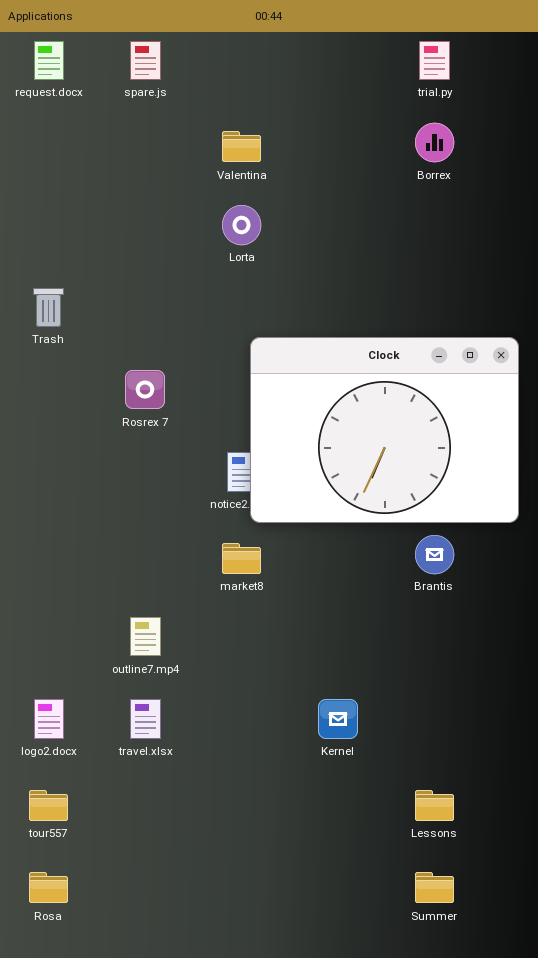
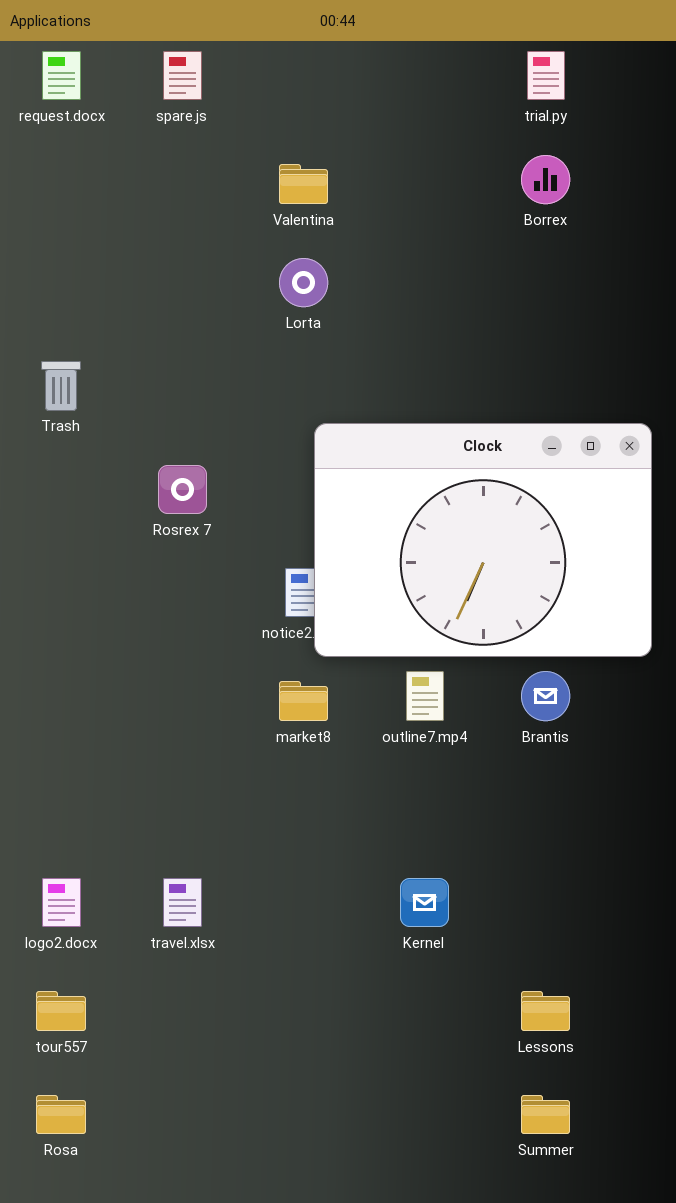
outline7.mp4: [130,617,161,656] -> [406,671,444,721], moved

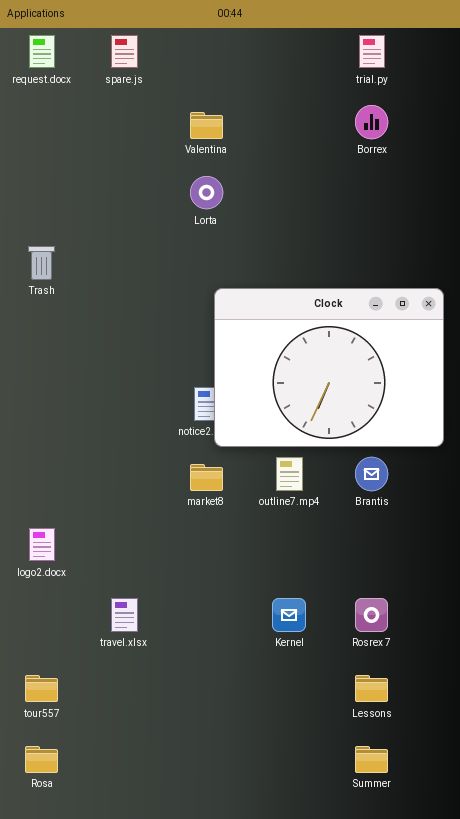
Rosrex 7: [158,465,207,514] -> [355,598,388,632], moved
logo2.docx: [42,878,81,927] -> [29,528,55,561], moved

